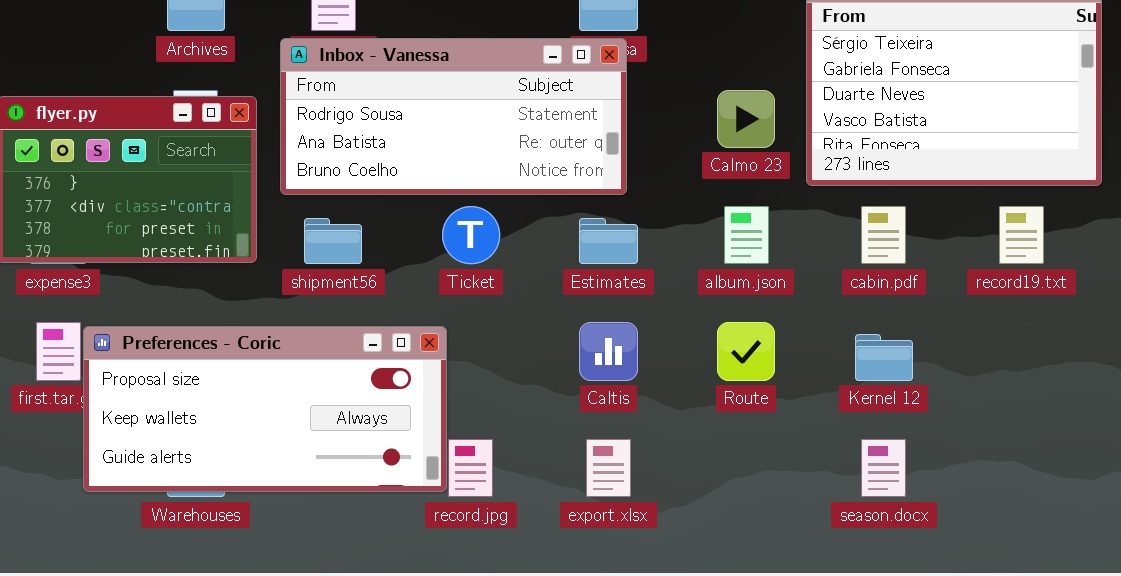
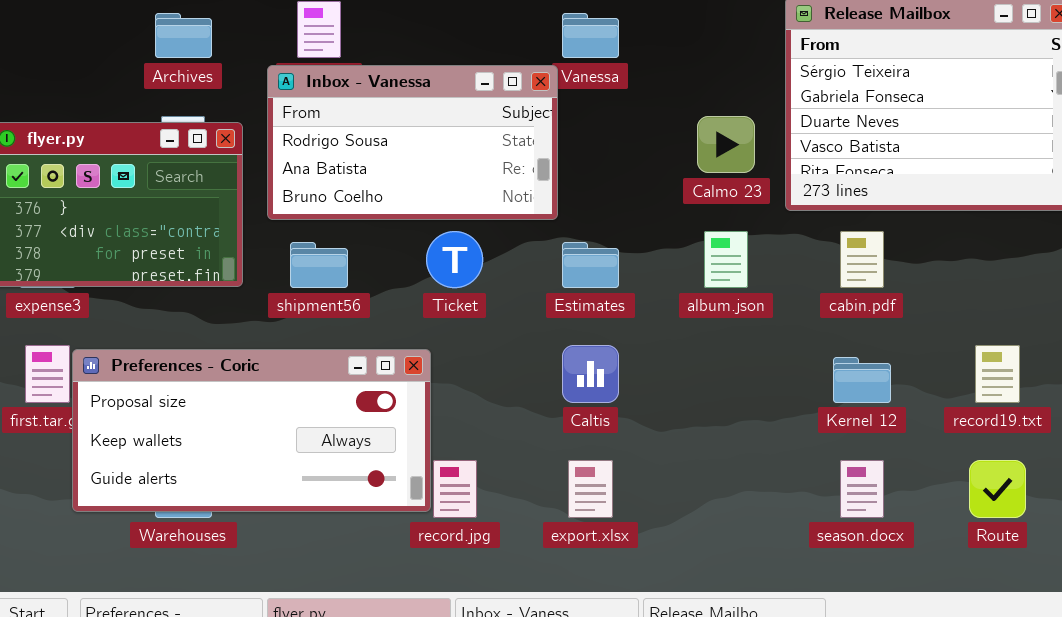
Inbox - Vanessa: [280,38,627,195] -> [267,65,558,220], resized
record19.txt: [999,206,1044,264] -> [975,345,1020,403], moved
Route: [717,322,775,381] -> [969,460,1026,518], moved

